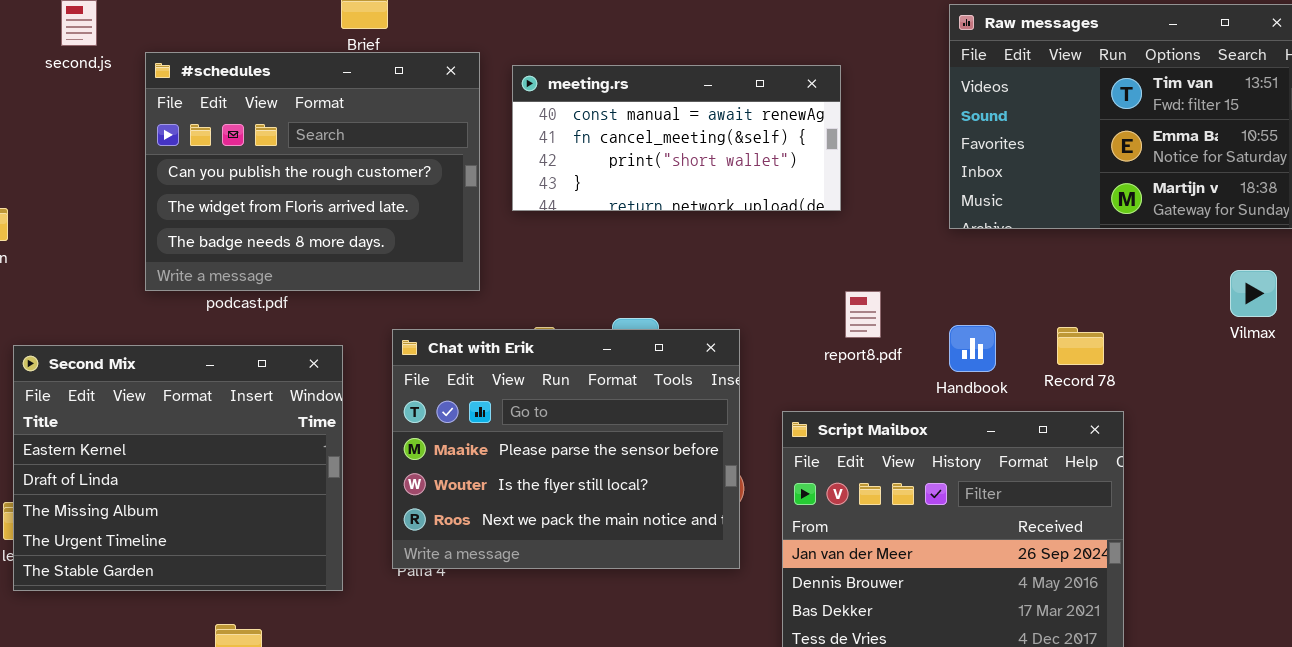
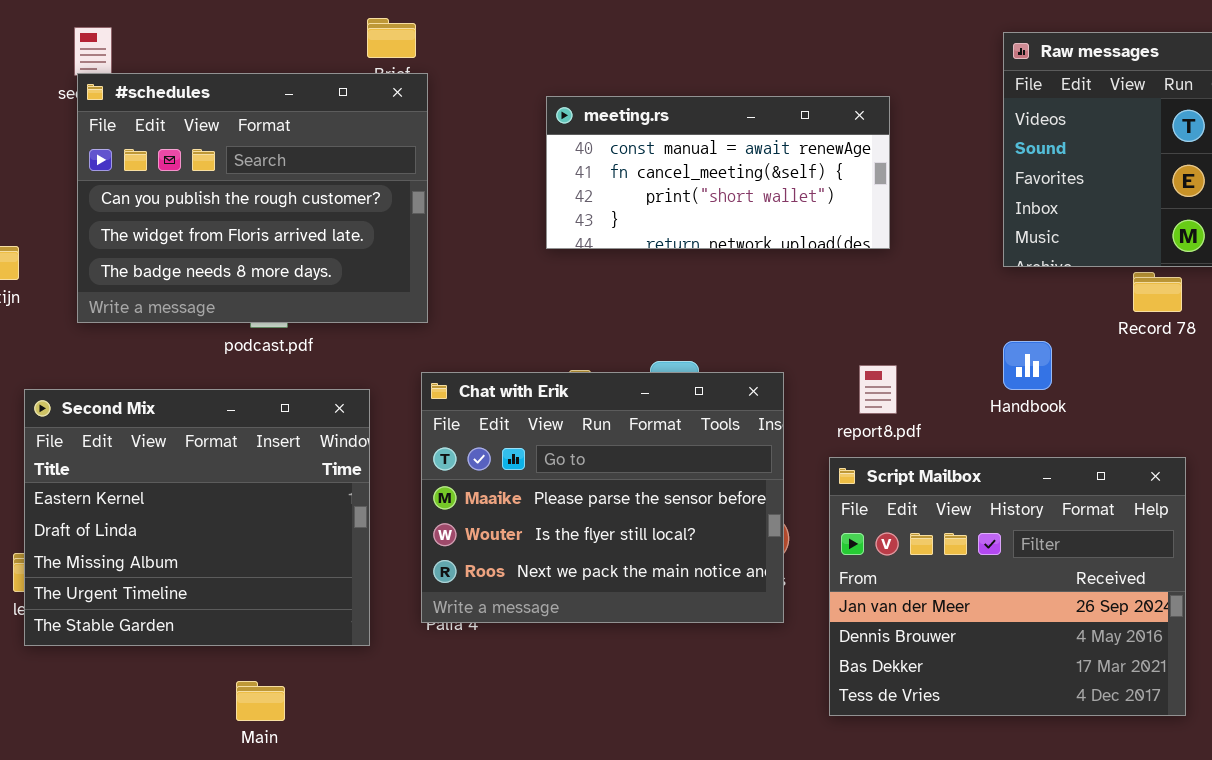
#schedules: [145,52,480,291] -> [77,73,428,323], moved
report8.pdf: [845,291,881,338] -> [859,365,897,414], moved
Handbook: [949,325,996,372] -> [1003,341,1052,390], moved
Record 78: [1057,327,1104,365] -> [1133,272,1182,312], moved

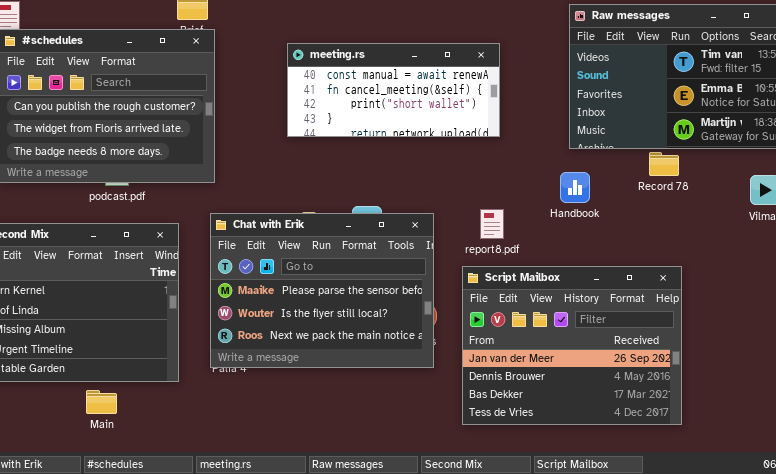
Handbook: [1003,341,1052,390] -> [560,172,590,203], moved
Main: [236,681,285,721] -> [86,390,117,414], moved

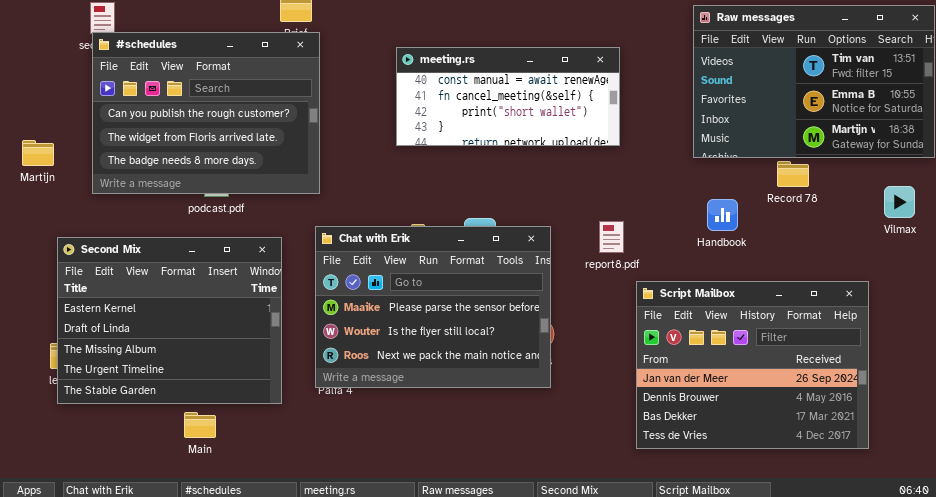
Handbook: [560,172,590,203] -> [707,199,738,231], moved
Script Mailbox: [462,266,682,425] -> [636,281,869,449], moved

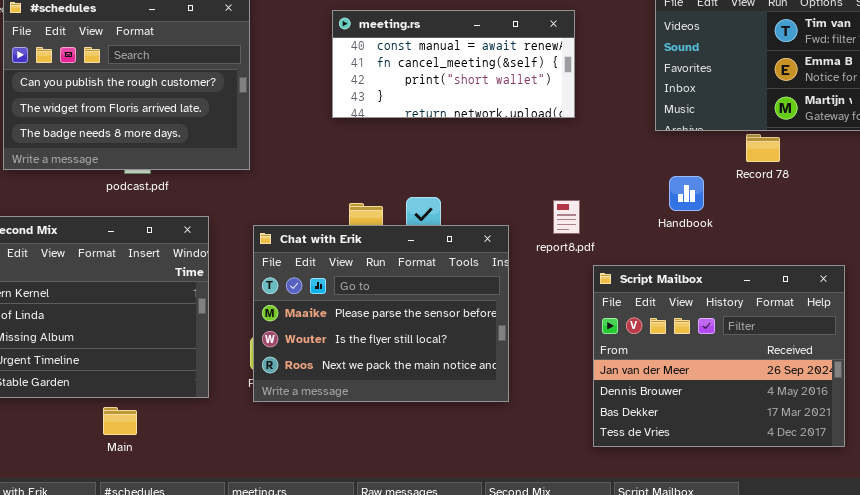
Chat with Erik: [315,226,551,388] -> [253,225,509,402], moved

